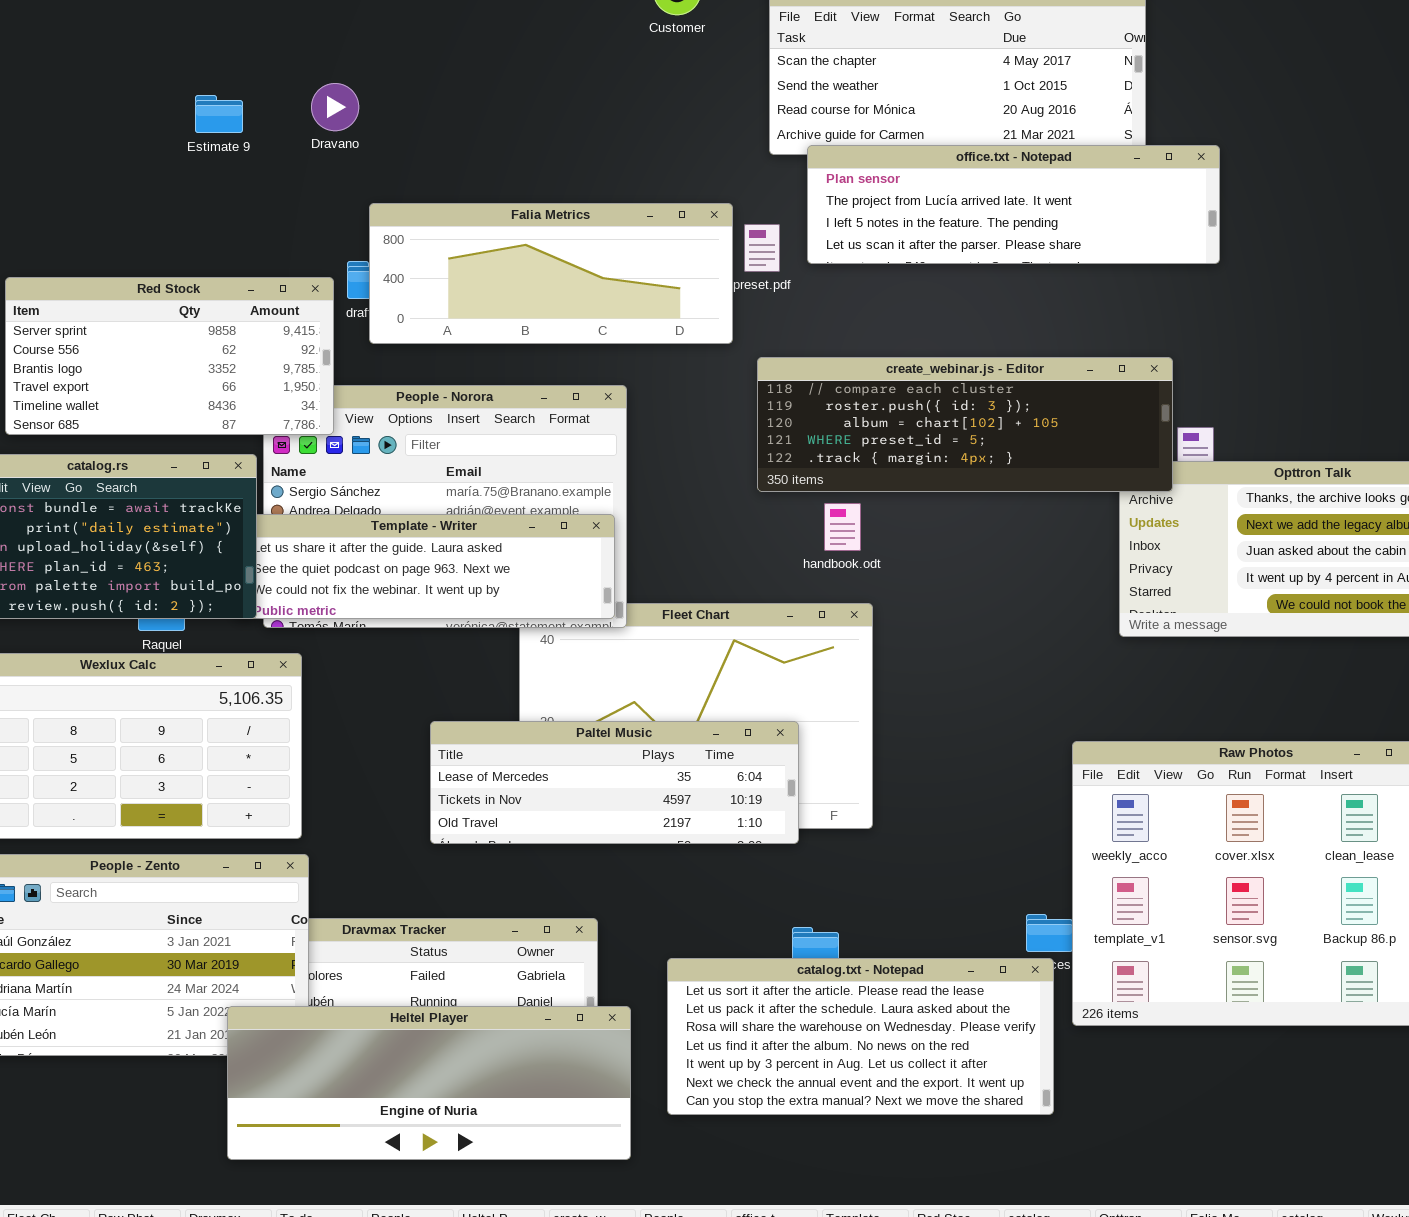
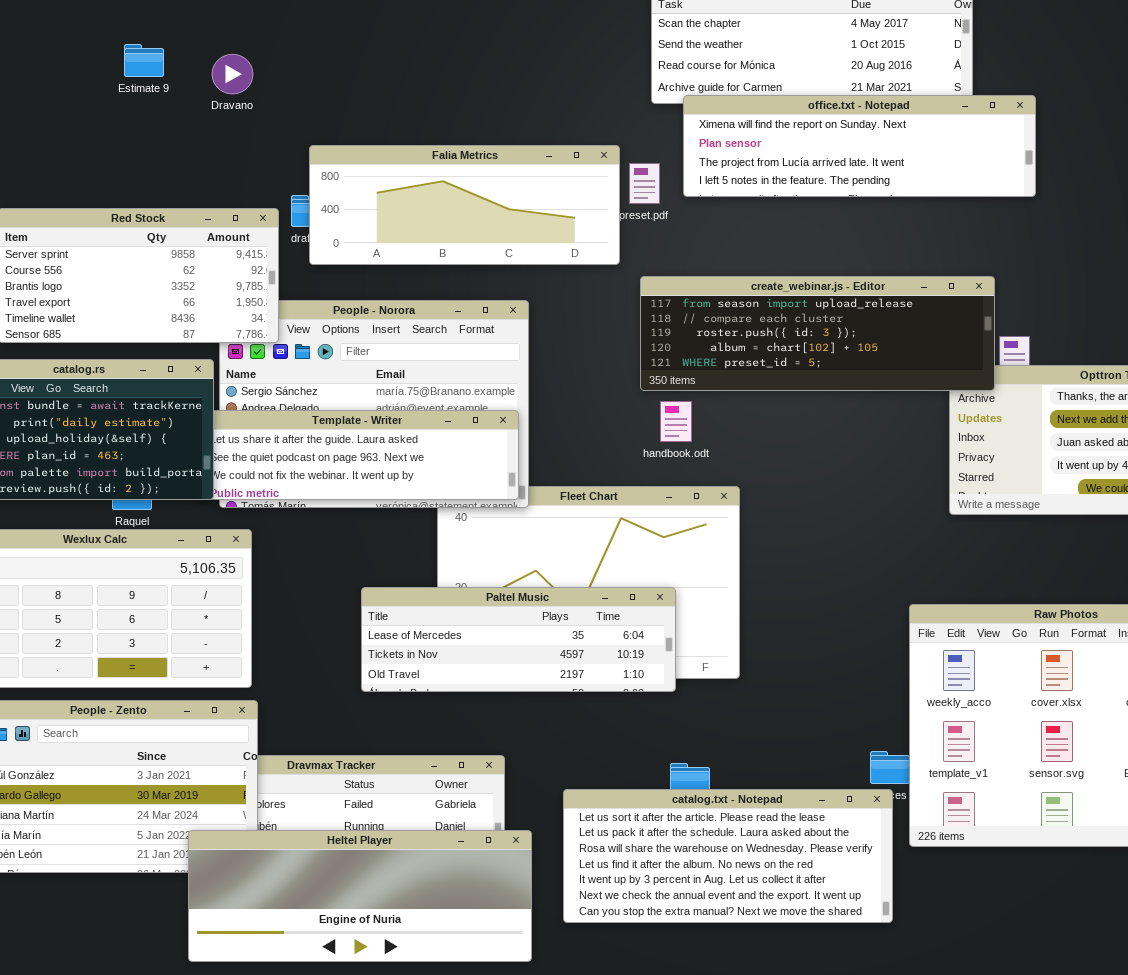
Dravano: [311,83,359,131] -> [212,54,253,94], moved
Estimate 9: [195,95,243,133] -> [124,44,164,77], moved
office.txt - Notepad: [807,145,1220,264] -> [683,95,1036,197], scrolled up 1 row
create_webinar.js - Editor: [757,357,1173,492] -> [640,276,995,391], scrolled up 1 row
handbook.odt: [824,503,861,551] -> [660,401,692,442], moved

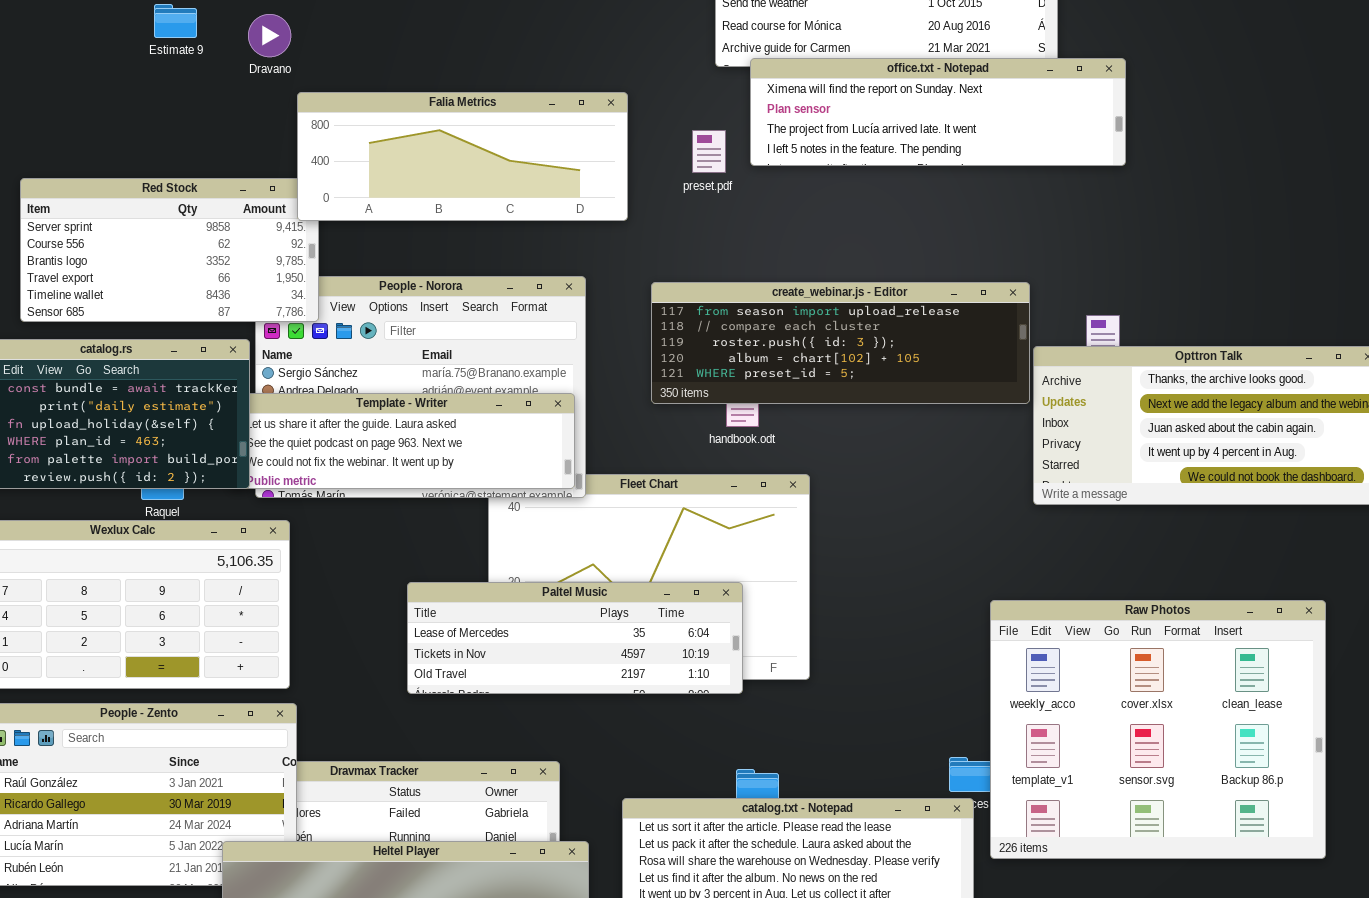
Falia Metrics: [309,145,620,265] -> [297,92,628,221], moved
create_webinar.js - Editor: [640,276,995,391] -> [651,282,1030,404], moved

